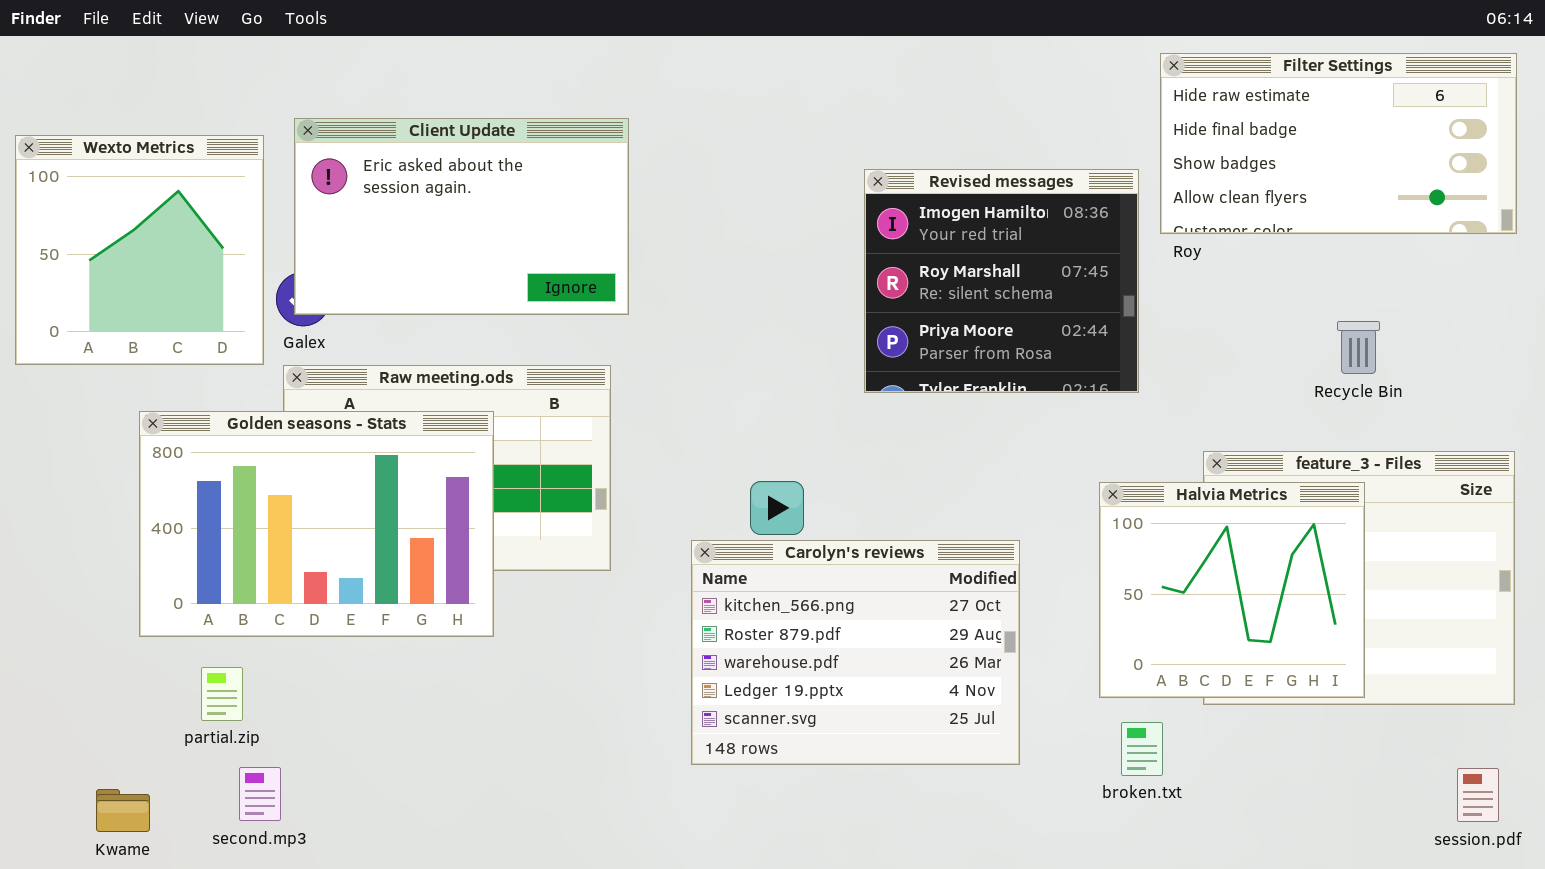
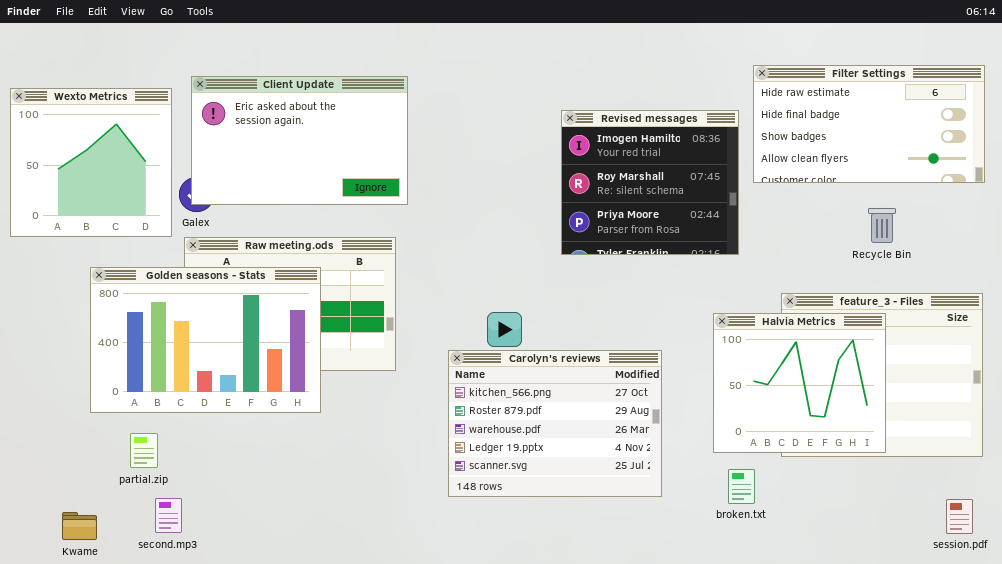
Filter Settings: [1160,53,1517,234] -> [753,65,985,183], moved

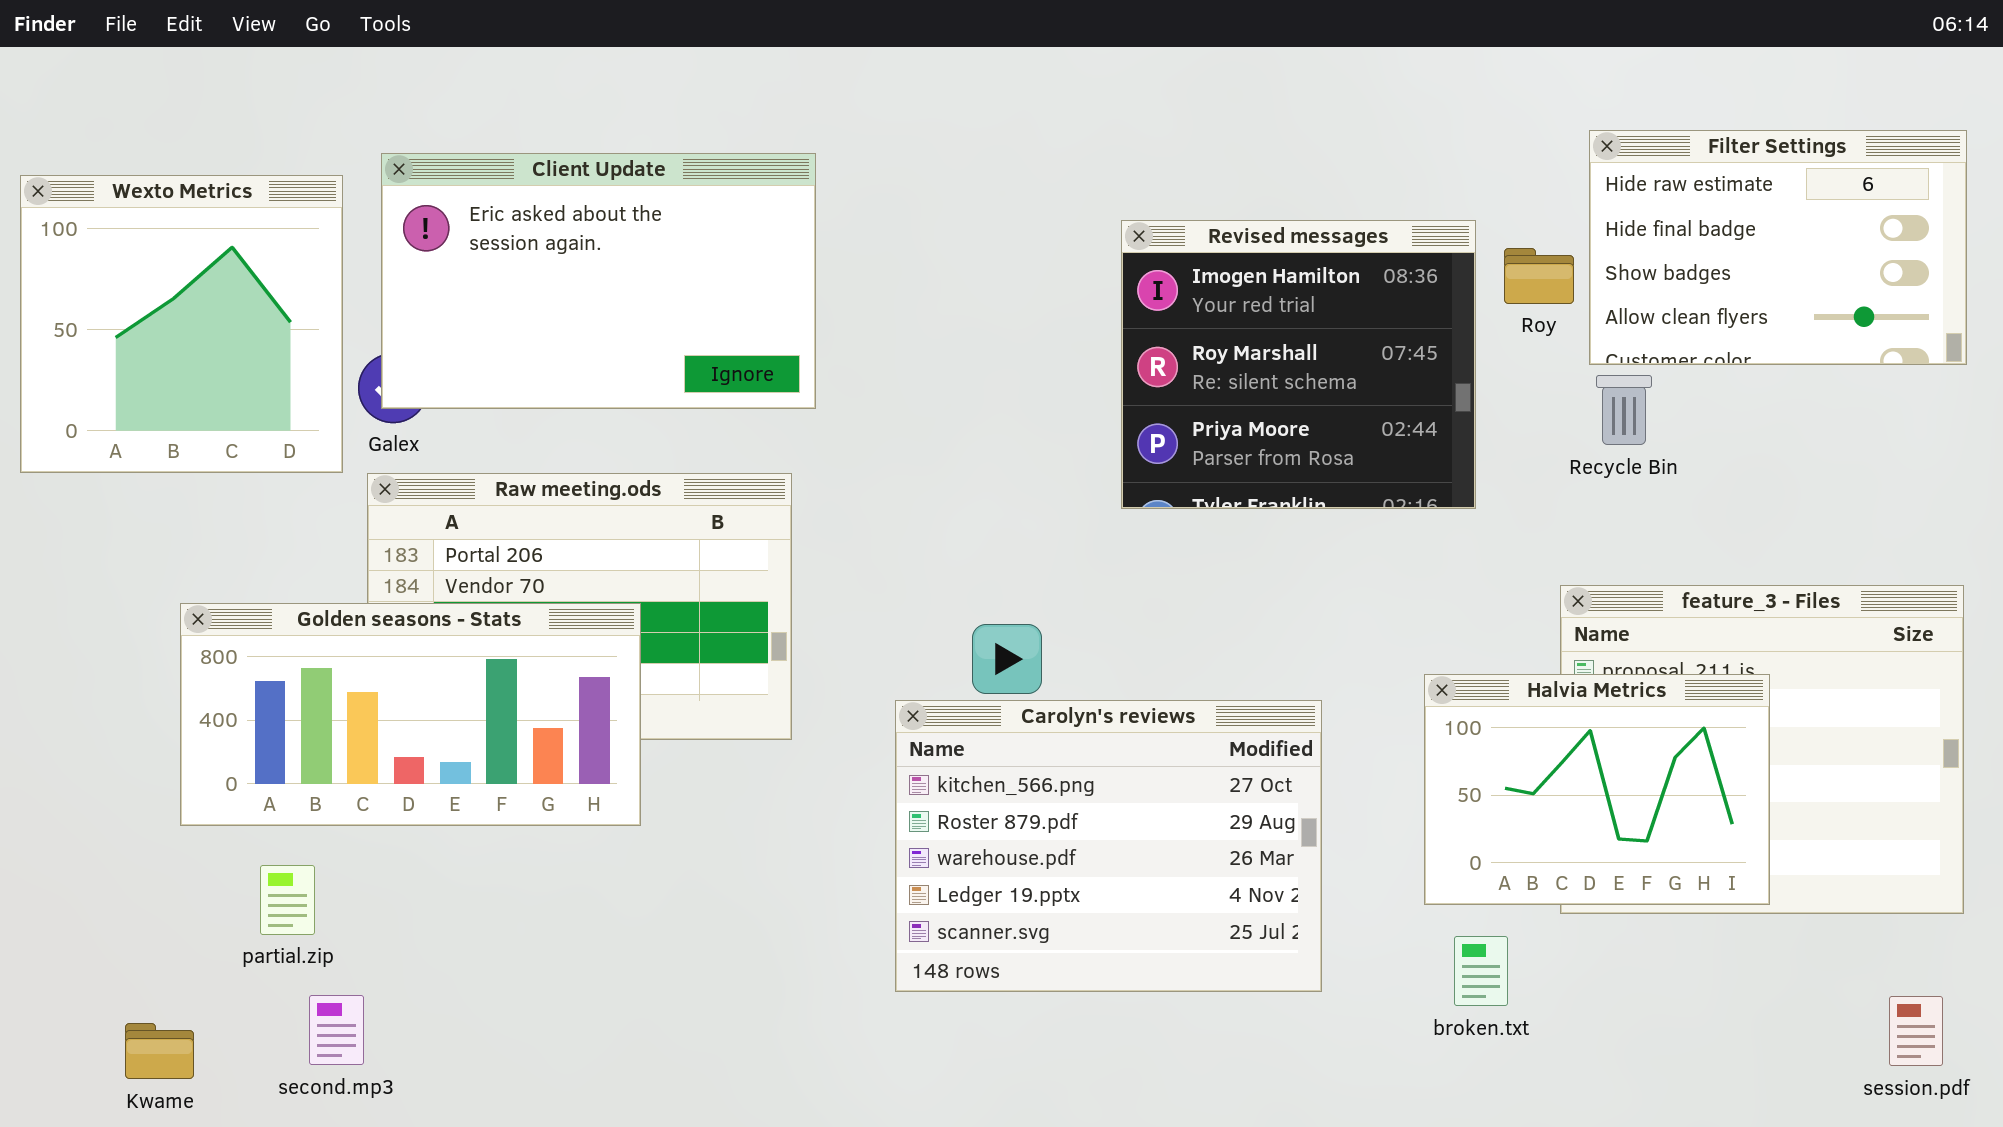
Filter Settings: [753,65,985,183] -> [1589,130,1967,365], resized
Recycle Bin: [868,208,896,243] -> [1596,375,1652,445], moved
Golden seasons - Stats: [90,267,321,413] -> [180,603,641,826], resized
Halvia Metrics: [713,313,886,453] -> [1424,674,1770,905], resized

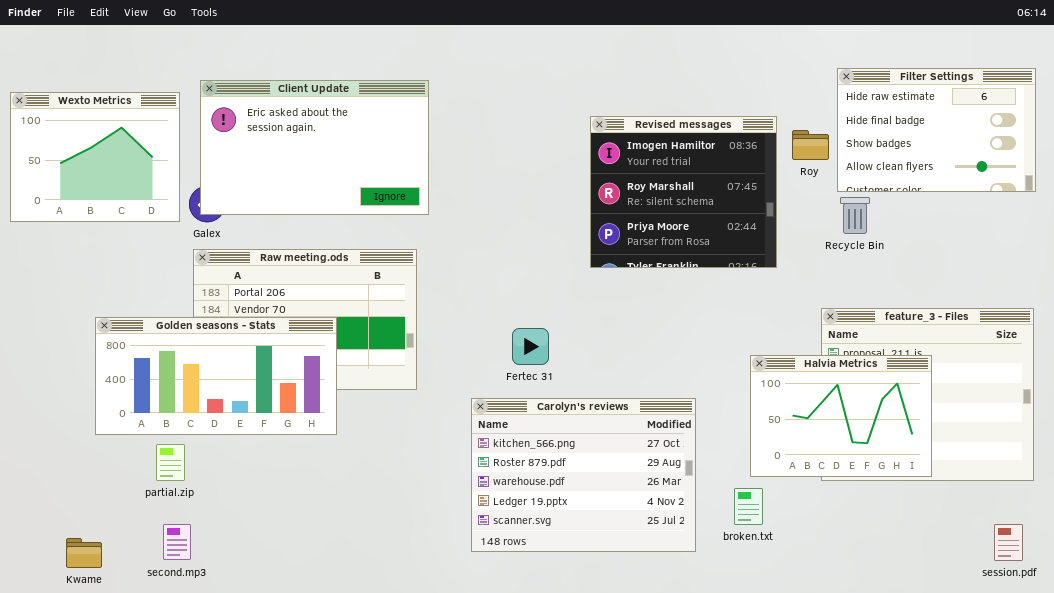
Wexto Metrics: [20,175,343,473] -> [10,92,180,222], resized
Carolyn's reviews: [895,700,1322,992] -> [471,398,696,552], moved
partial.zip: [260,865,315,935] -> [156,444,185,481], moved
broken.txt: [1454,936,1508,1006] -> [734,488,763,525], moved

